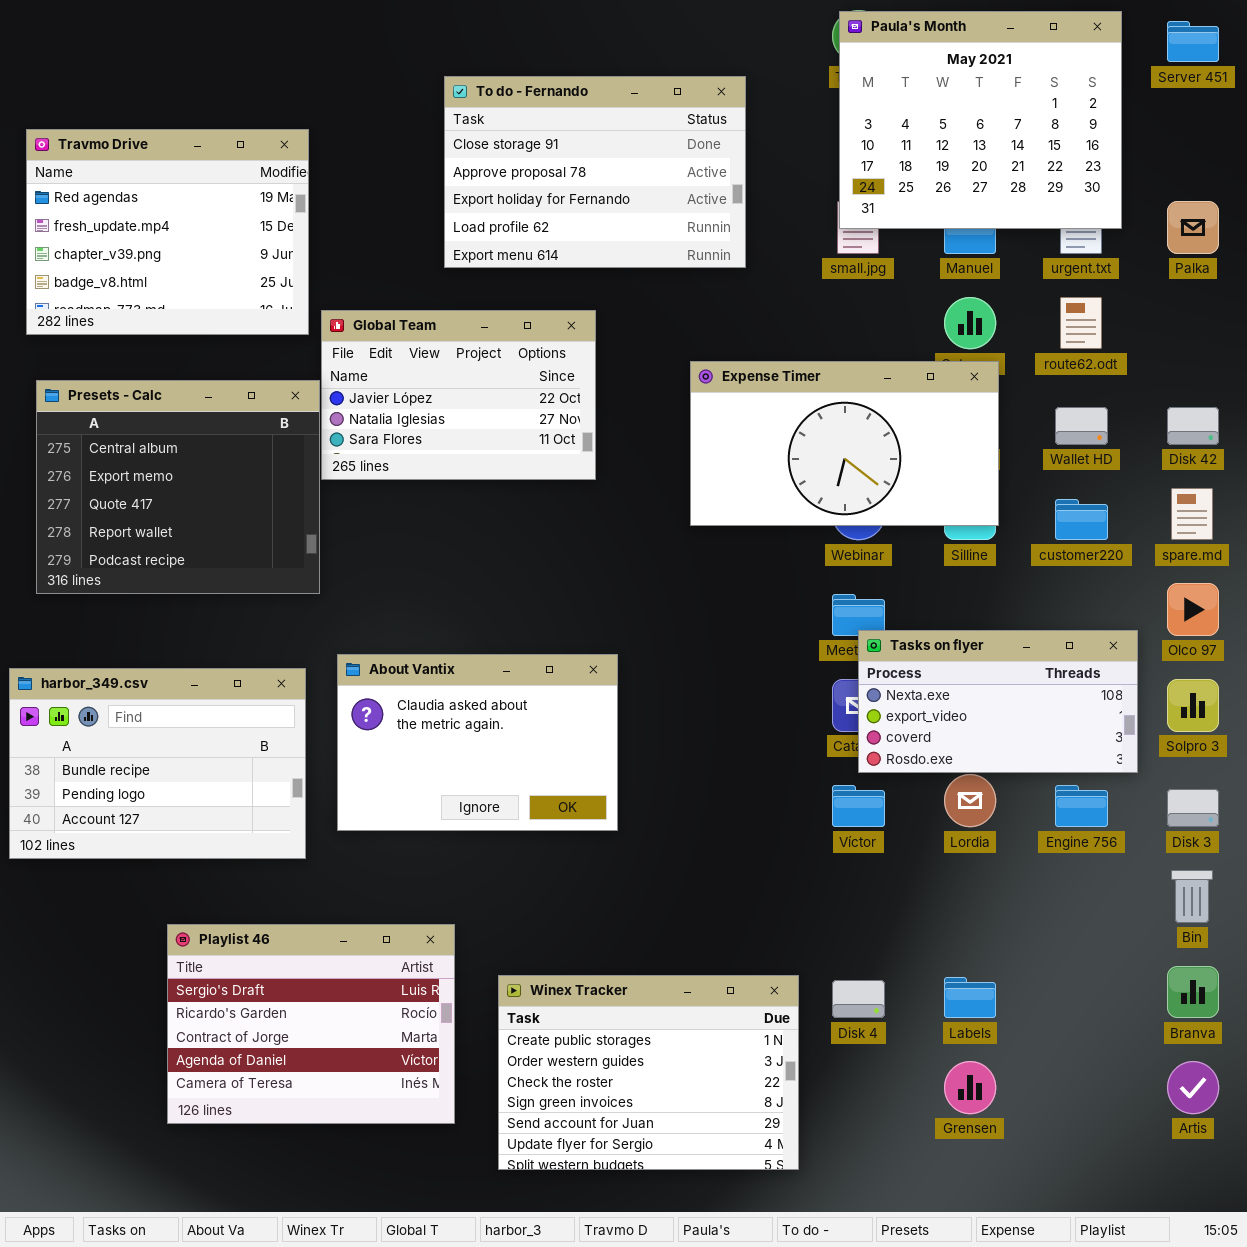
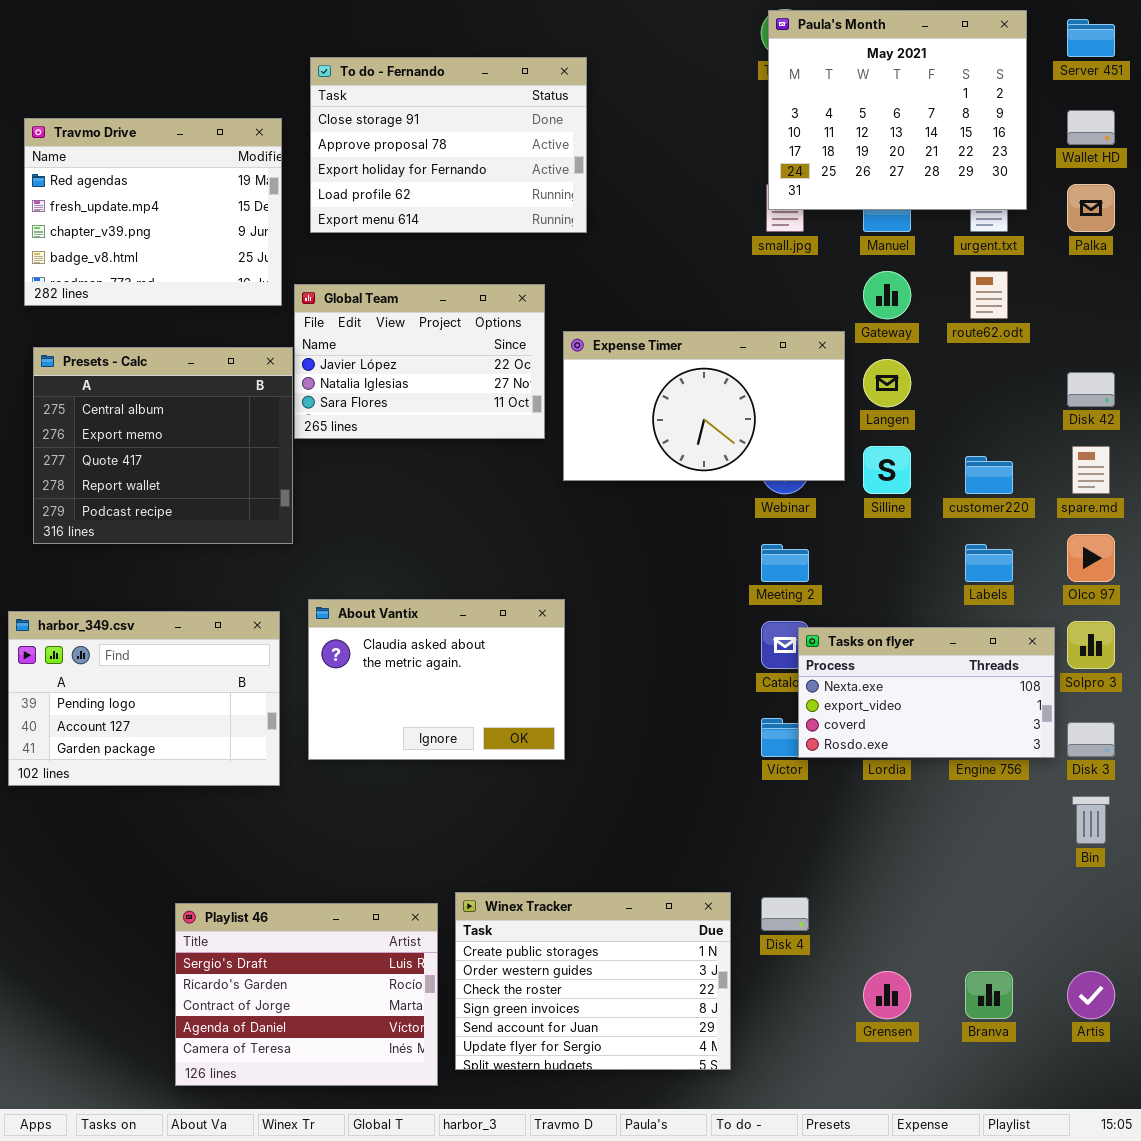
To do - Fernando: [444,76,746,268] -> [310,57,587,233], moved
Expense Timer: [690,361,999,526] -> [563,331,845,481], moved
Wallet HD: [1055,407,1108,445] -> [1067,110,1115,145], moved
Tasks on flyer: [858,630,1138,773] -> [798,627,1055,758], moved
harbor_349.csv: [9,668,306,859] -> [8,611,280,786], scrolled down 1 row
Playlist 46: [167,924,455,1124] -> [175,903,438,1086], moved
Branva: [1167,966,1219,1018] -> [965,971,1013,1019], moved
Labels: [944,977,996,1018] -> [965,544,1013,582], moved

